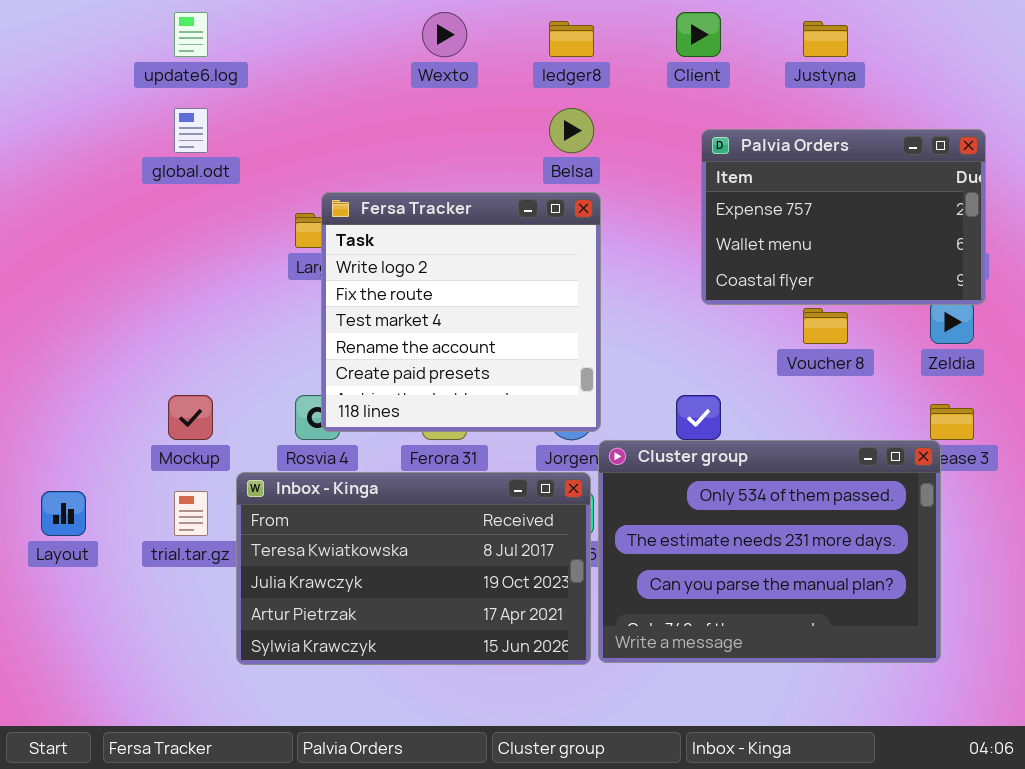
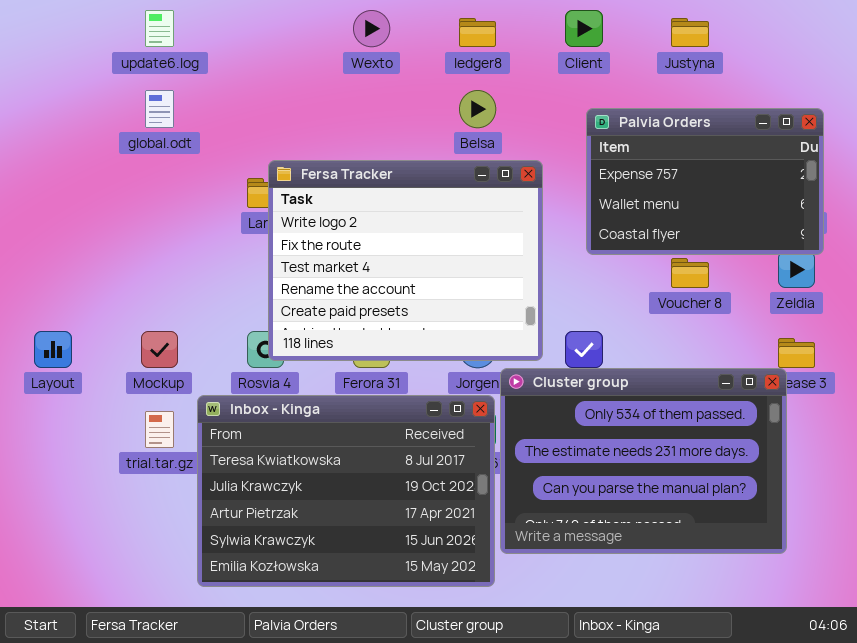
Fersa Tracker: [321,192,601,432] -> [268,160,543,361], resized
Inbox - Kinga: [236,472,591,665] -> [197,395,495,587], resized
Layout: [41,491,86,536] -> [34,331,72,368], moved

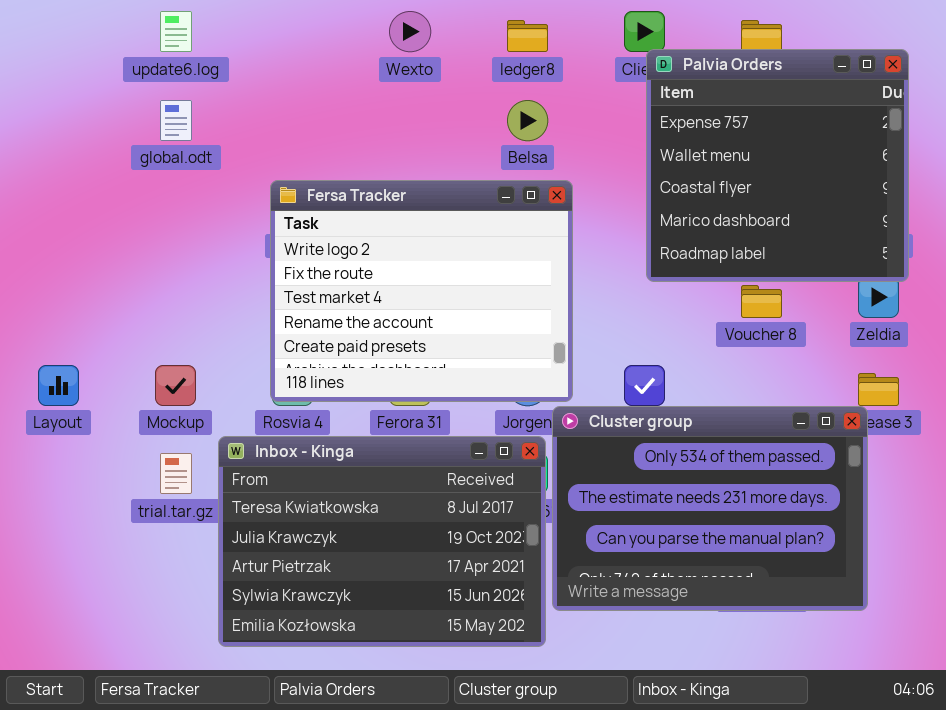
Palvia Orders: [586,108,824,255] -> [646,49,909,282], resized
Fersa Tracker: [268,160,543,361] -> [270,180,573,402], moved

